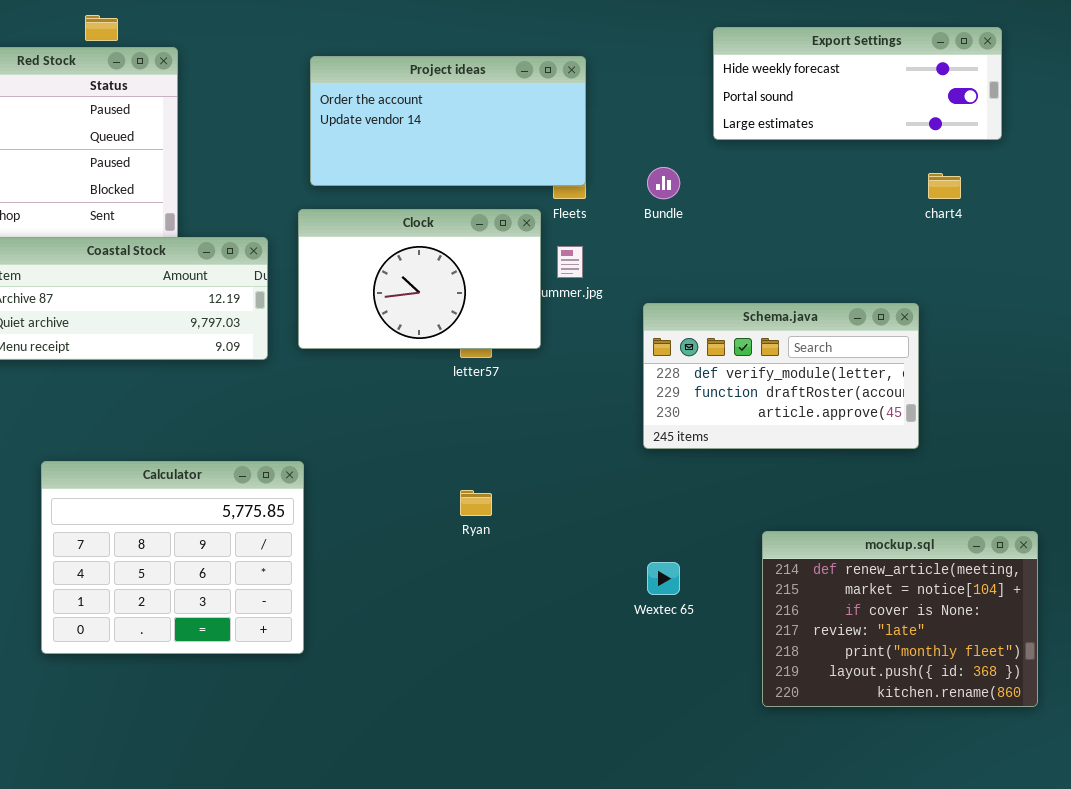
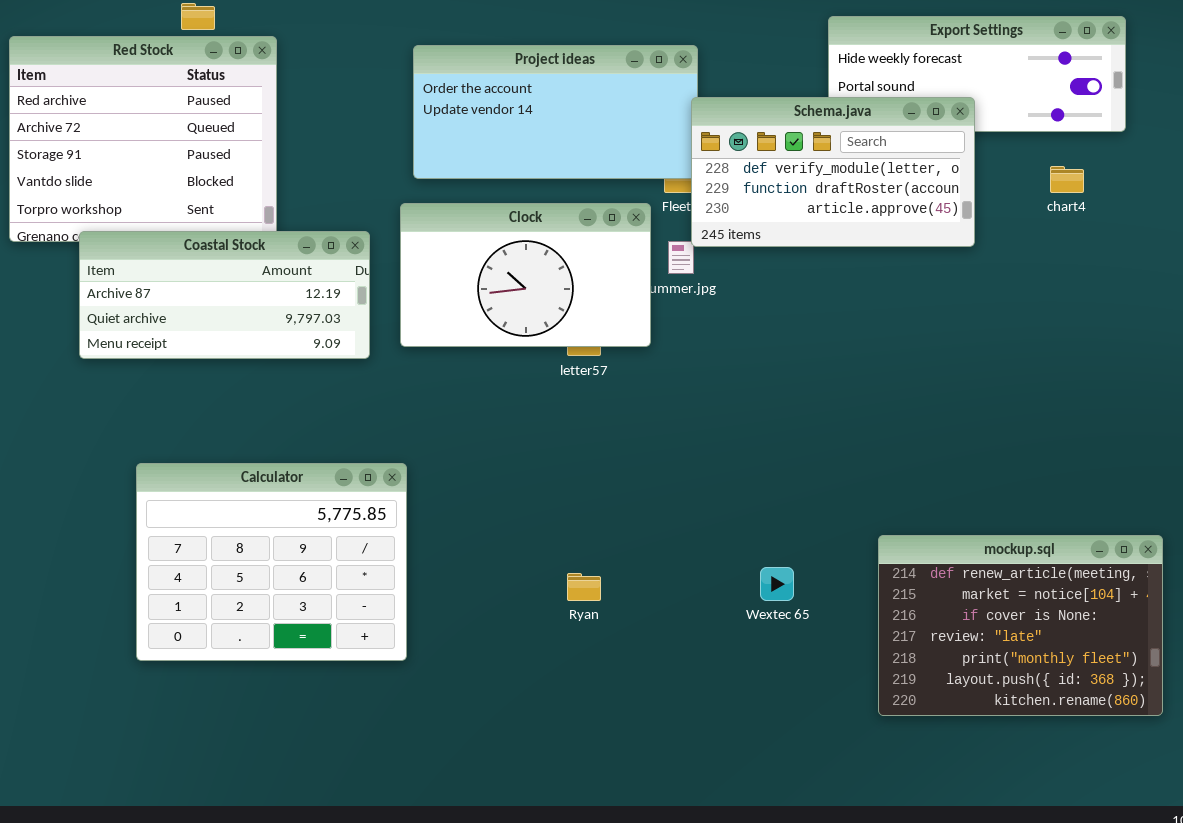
Schema.java: [643,303,919,449] -> [691,97,975,247], moved
Ryan: [460,490,492,516] -> [567,573,601,601], moved

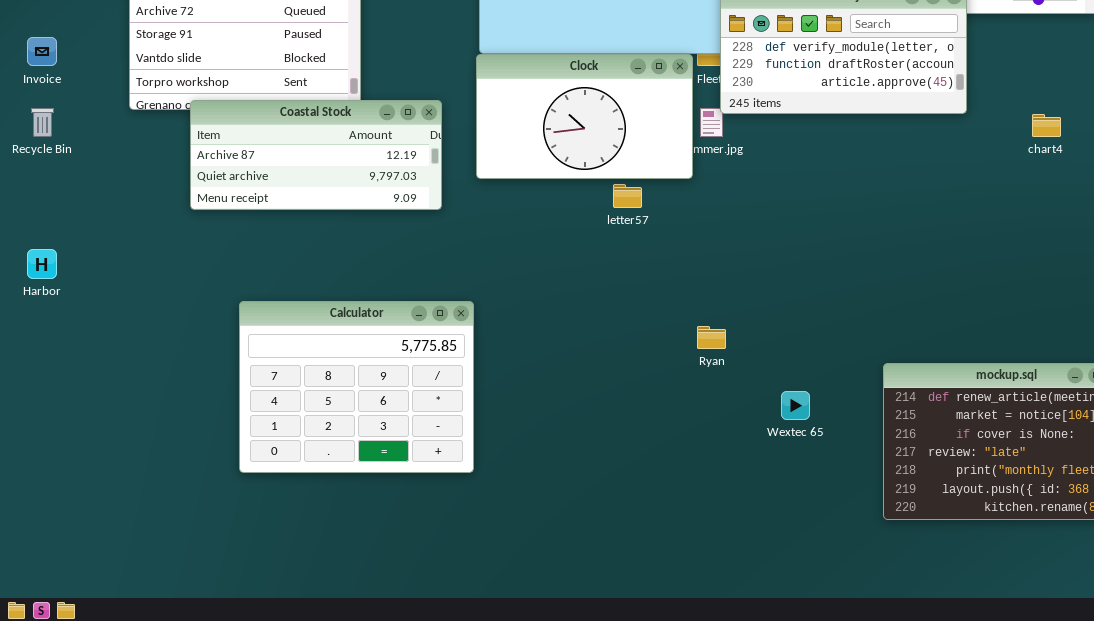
chart4: [1050,166,1084,193] -> [1032,114,1061,137], moved
Clock: [400,203,651,347] -> [476,54,693,179], moved
Ryan: [567,573,601,601] -> [697,326,726,349], moved

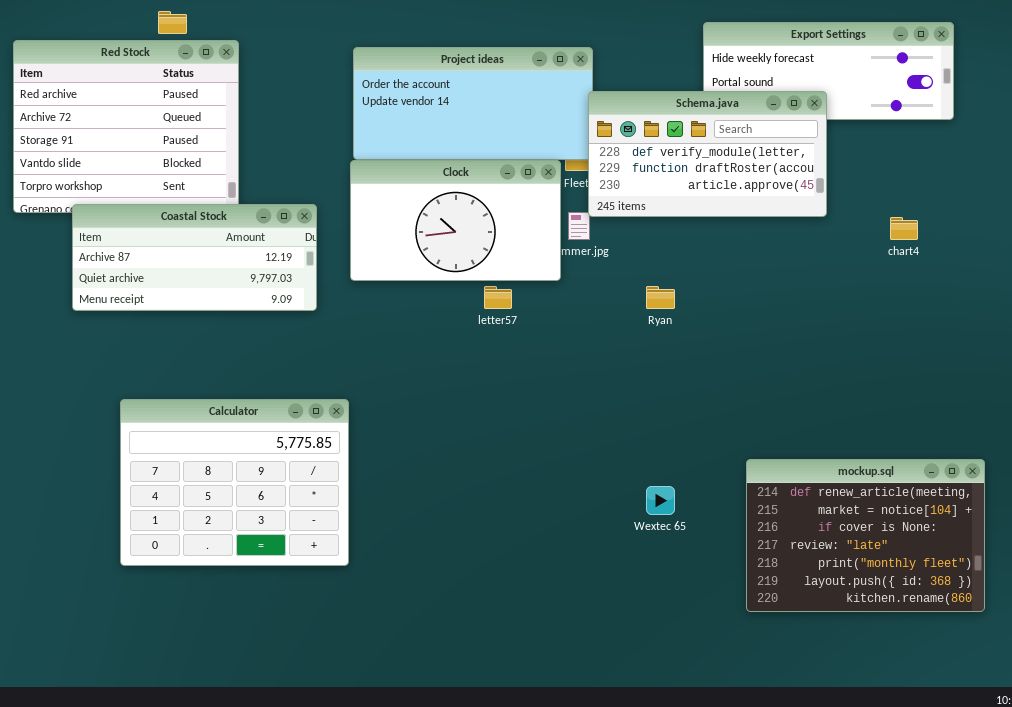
Ryan: [697,326,726,349] -> [646,286,675,309], moved

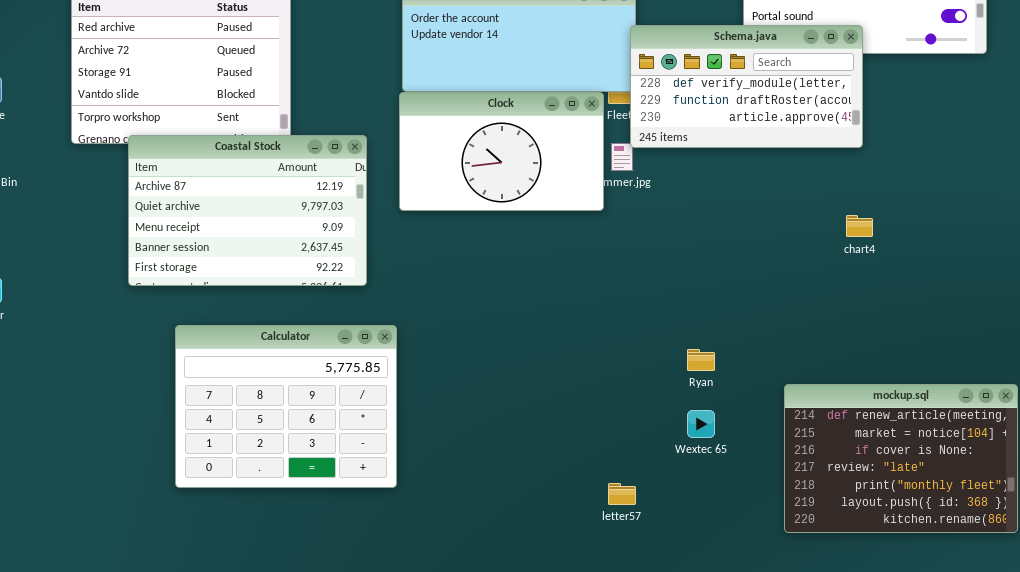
Coastal Stock: [72,204,317,311] -> [128,135,367,286], resized
chart4: [890,217,918,240] -> [846,215,873,237], moved
letter57: [484,286,512,309] -> [608,483,636,505], moved
Ryan: [646,286,675,309] -> [687,349,715,371], moved

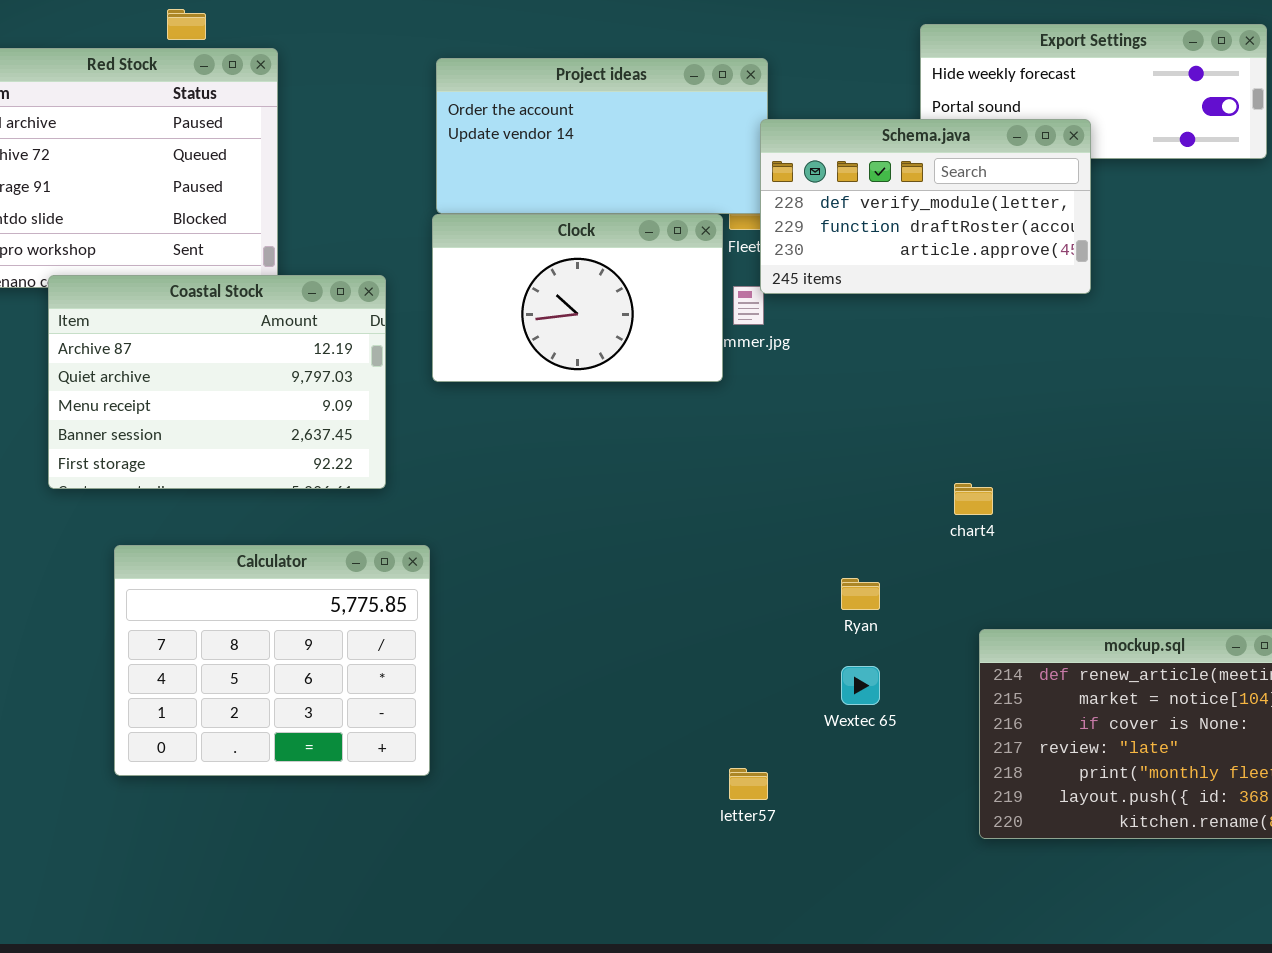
chart4: [846,215,873,237] -> [954,483,993,515], moved

